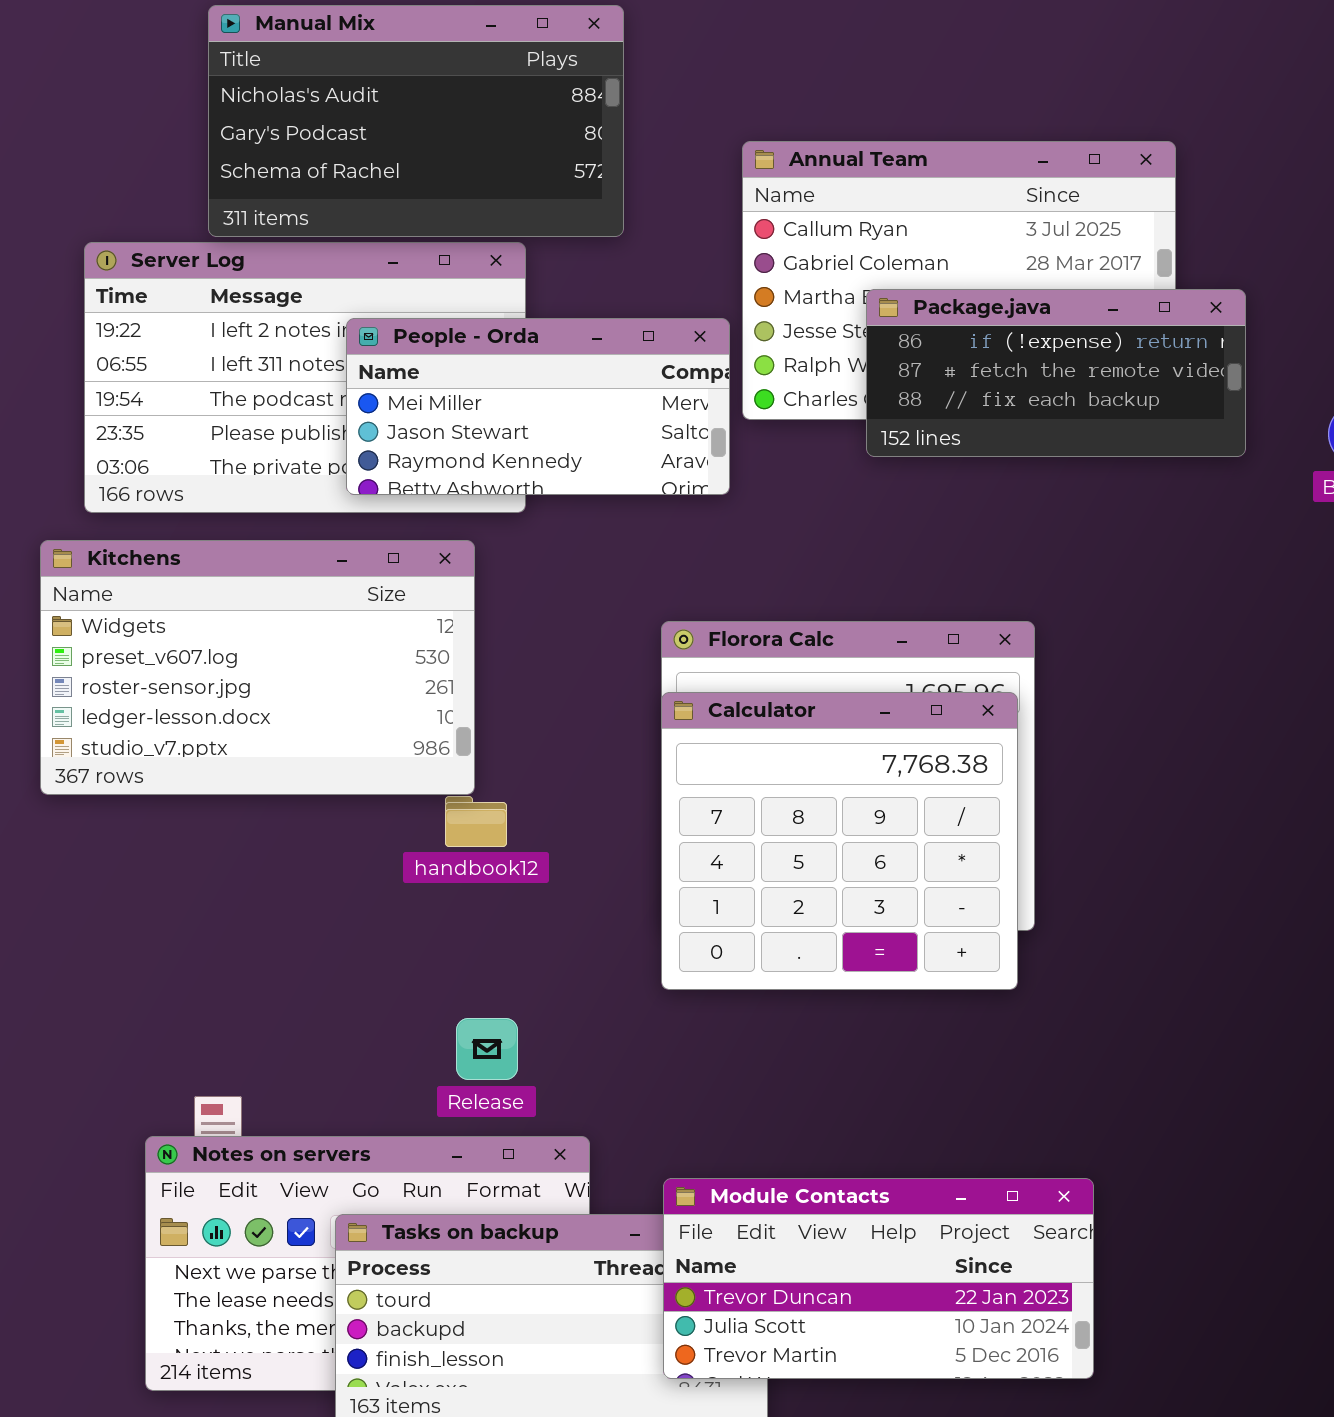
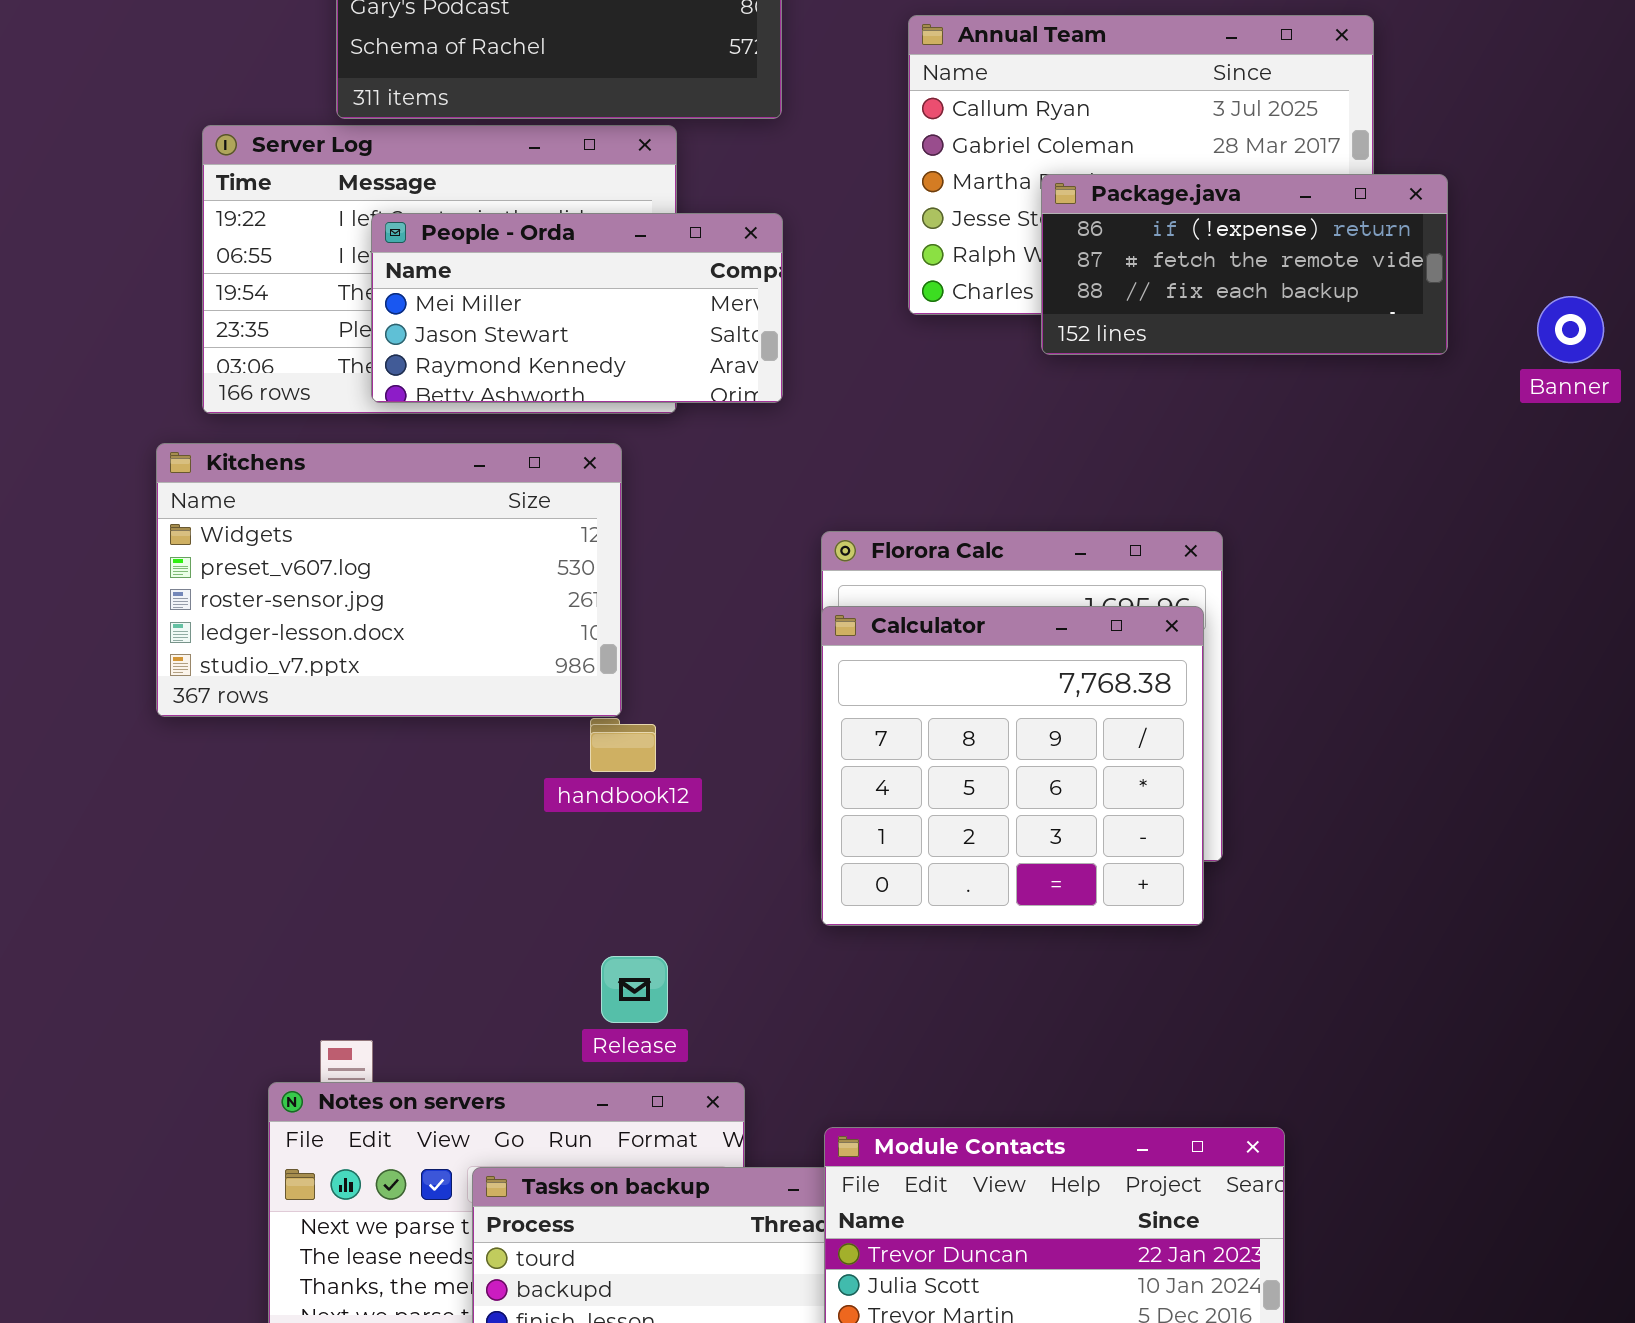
People - Orda: [346,318,730,495] -> [371,213,783,403], moved

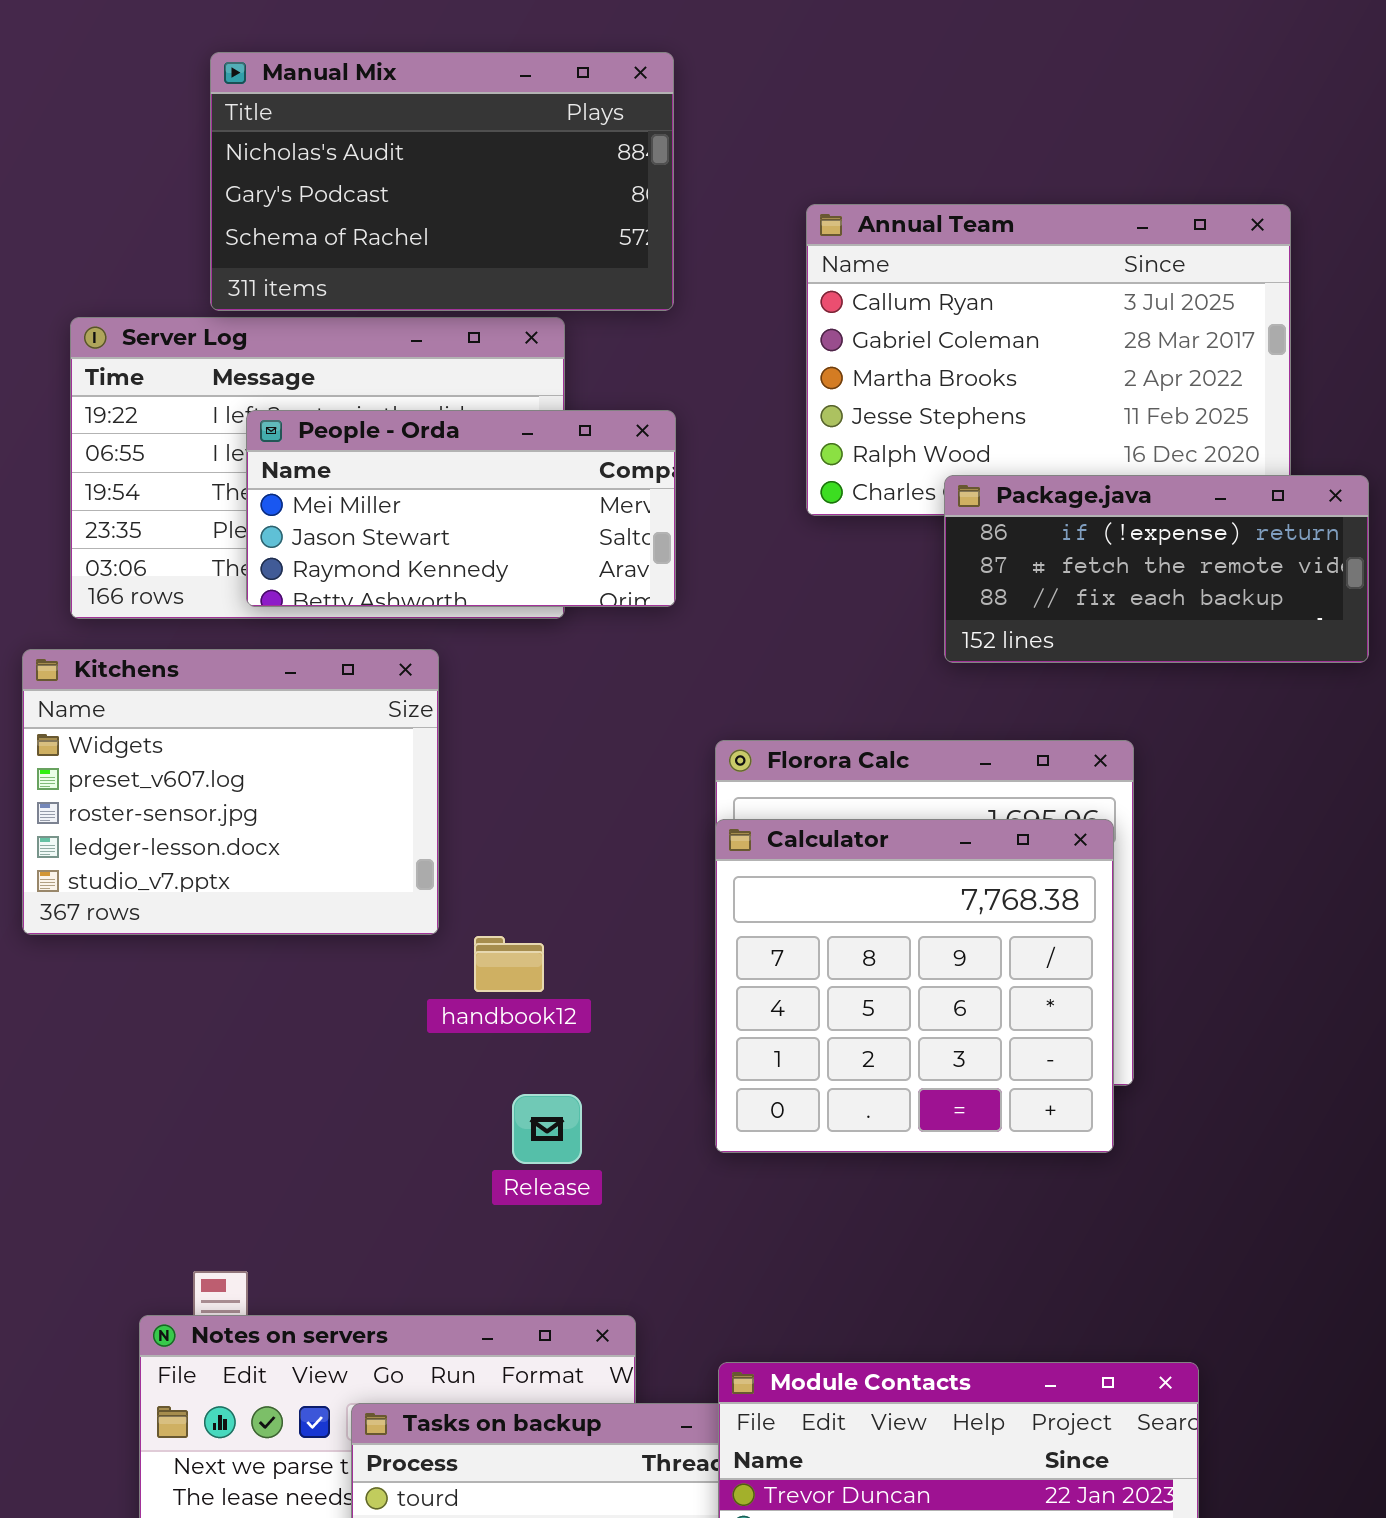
Package.java: [1041,174,1448,355] -> [944,475,1369,663], moved
Kitchens: [156,443,622,717] -> [22,649,439,935], resized
Release: [601,956,668,1023] -> [512,1094,582,1164], moved

